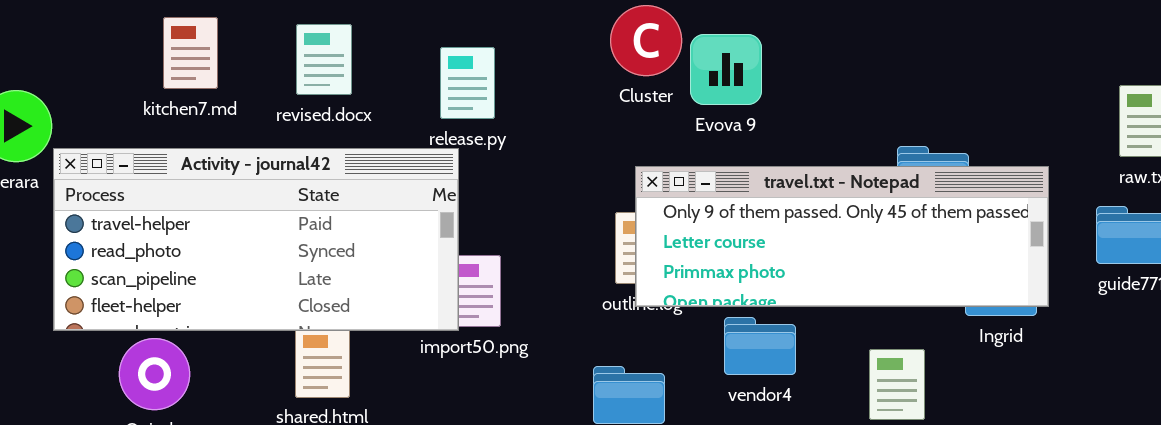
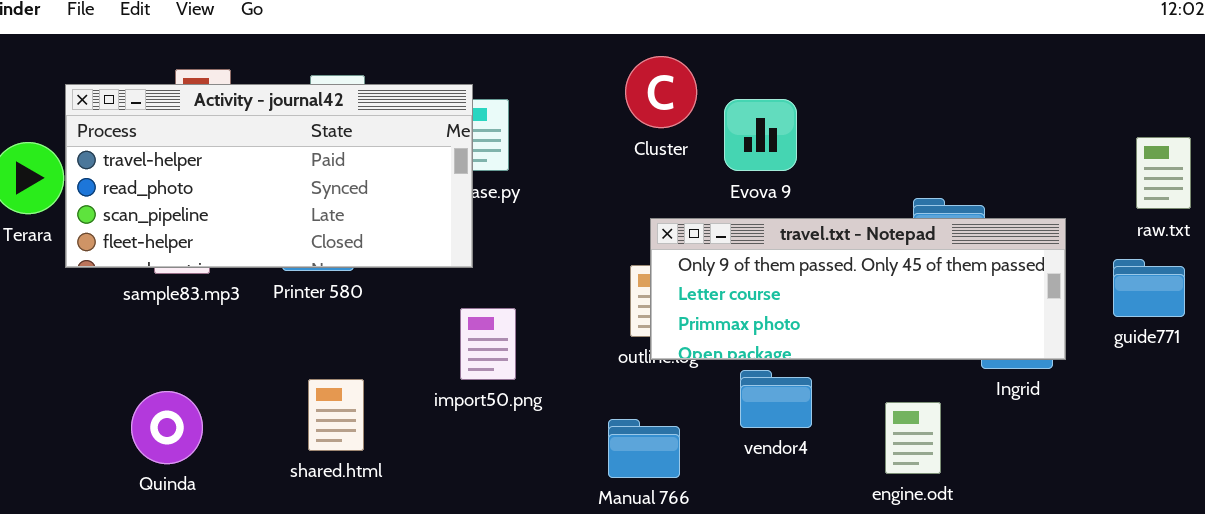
Evova 9: [690,34,762,105] -> [724,99,797,171], moved
Activity - journal42: [53,148,459,331] -> [65,84,473,268], moved

